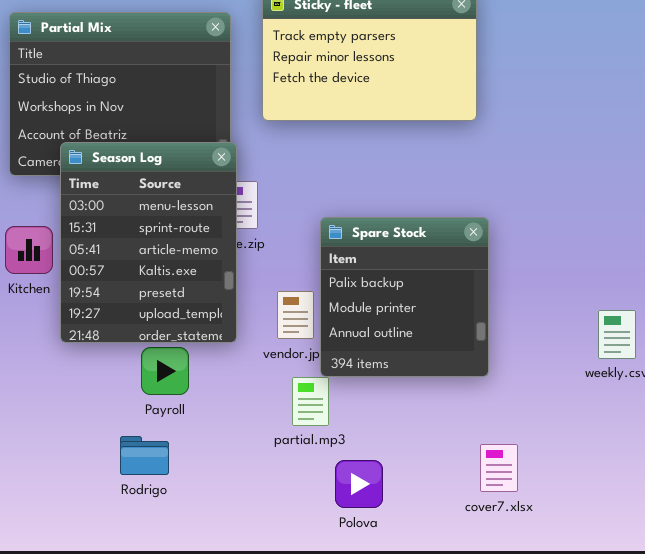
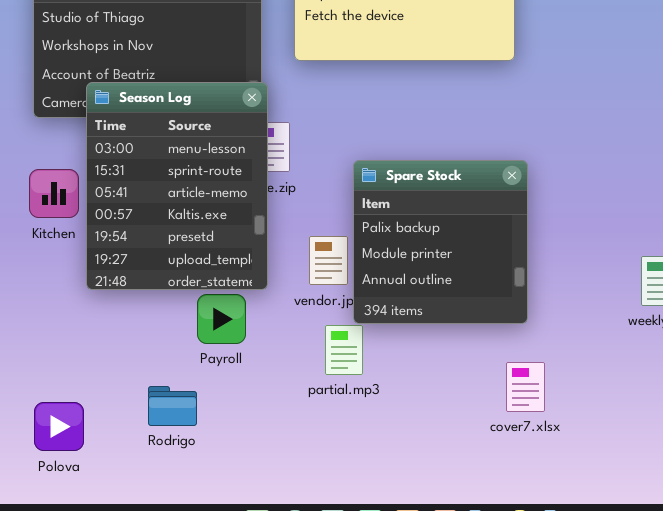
Payroll: [141,347,189,395] -> [197,294,246,344], moved
cover7.xlsx: [480,444,518,492] -> [506,362,545,412], moved
Polova: [335,460,383,508] -> [34,402,84,451], moved

